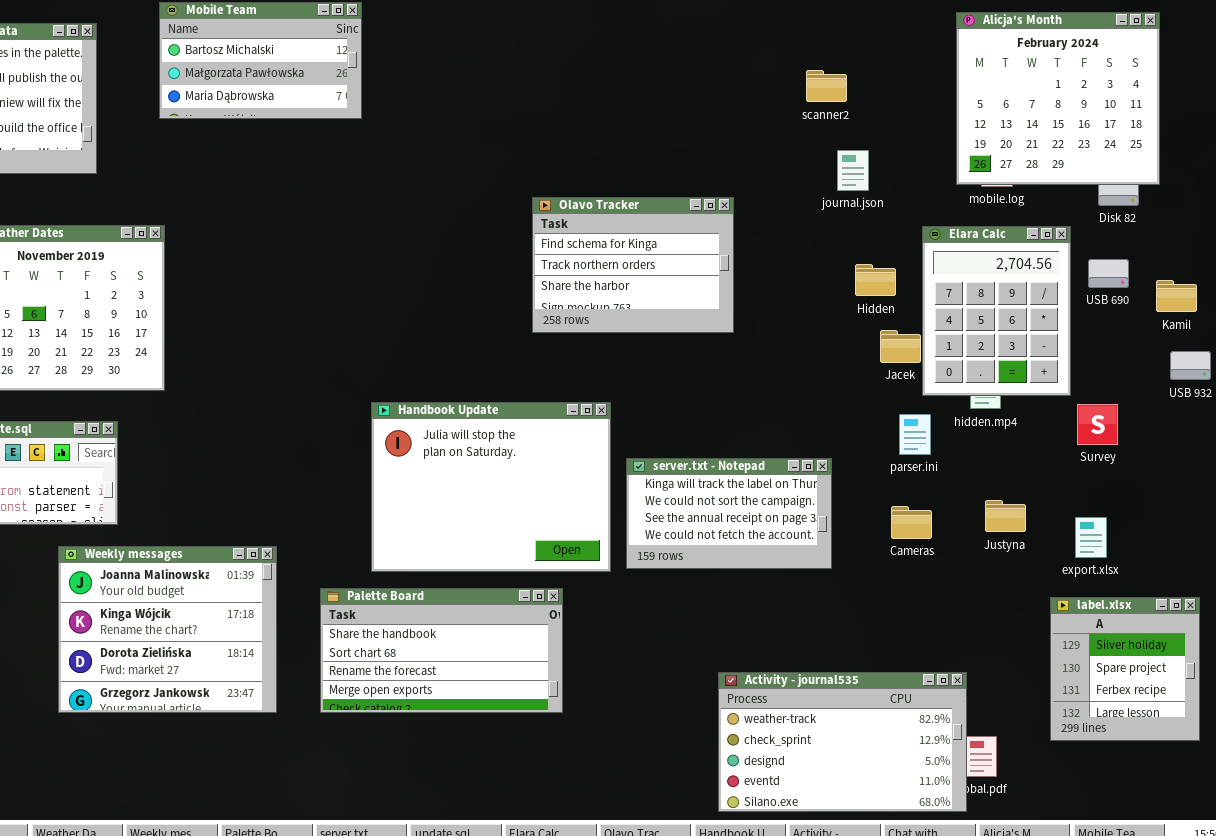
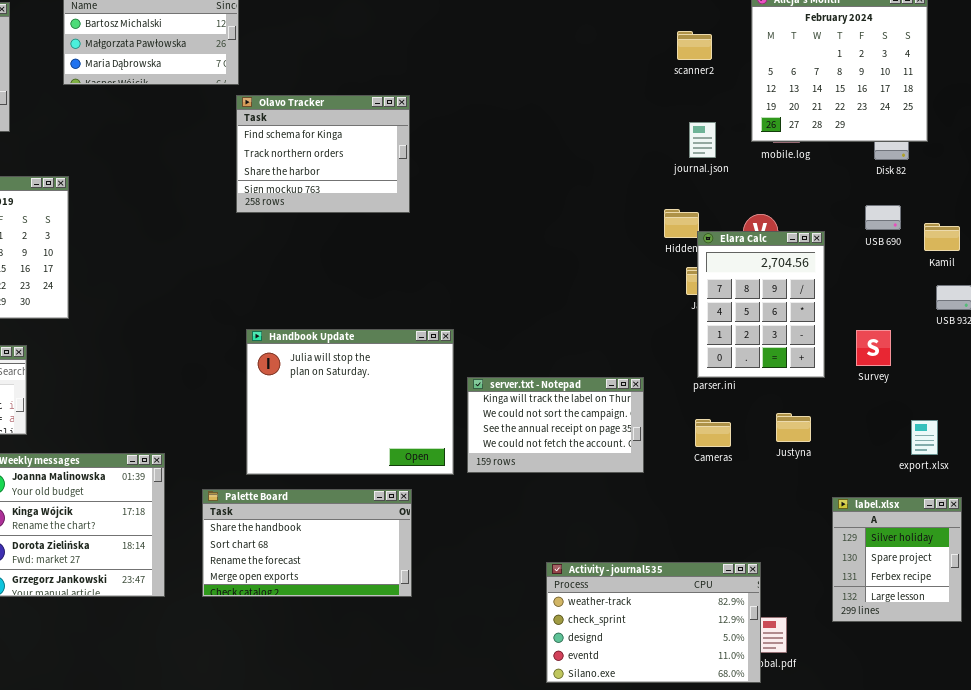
scanner2: [806,70,847,102] -> [677,31,712,60], moved
journal.json: [837,150,869,191] -> [689,122,716,158], moved
Olavo Tracker: [532,197,734,333] -> [236,95,410,213], moved
Elara Calc: [922,226,1071,396] -> [697,231,825,378], moved
export.xlsx: [1075,517,1107,558] -> [911,420,938,455], moved

